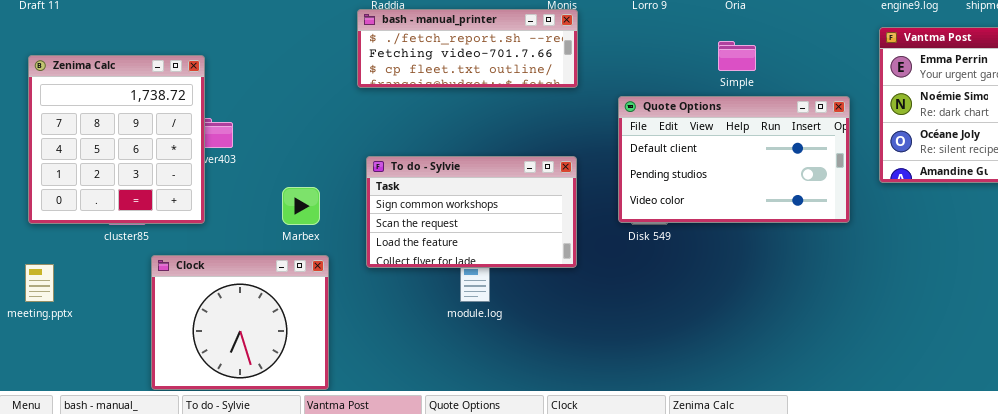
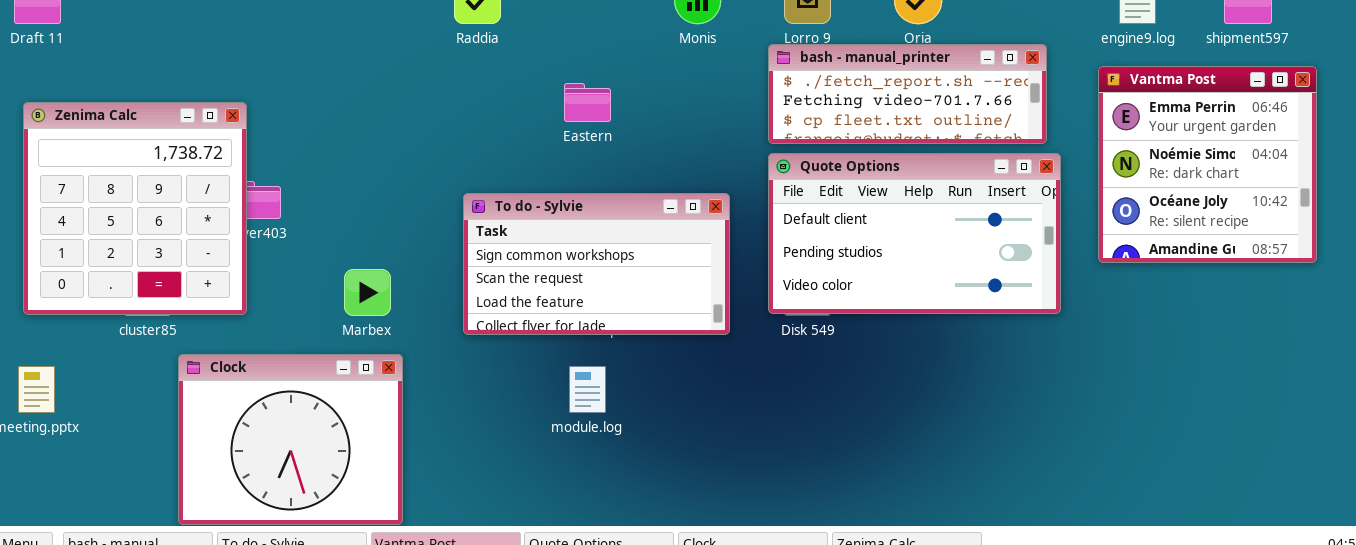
bash - manual_printer: [357,9,578,88] -> [768,44,1047,144], moved
To do - Sylvie: [366,156,577,268] -> [463,193,730,335], moved

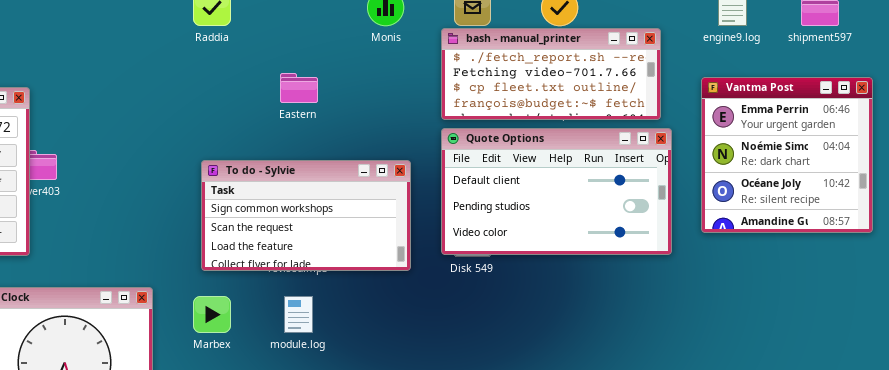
bash - manual_printer: [768,44,1047,144] -> [441,28,661,120], resized
Vantma Post: [1098,66,1317,263] -> [701,77,873,233], moved
Marbex: [344,269,391,316] -> [193,296,231,333], moved

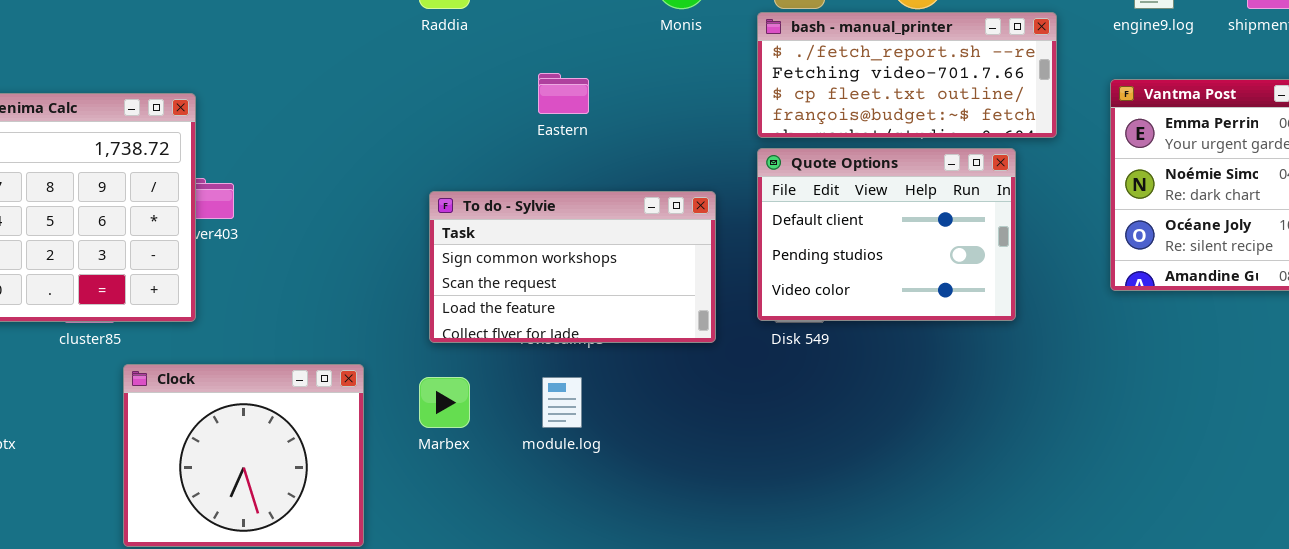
Quote Options: [441,128,672,255] -> [757,148,1016,321], resized

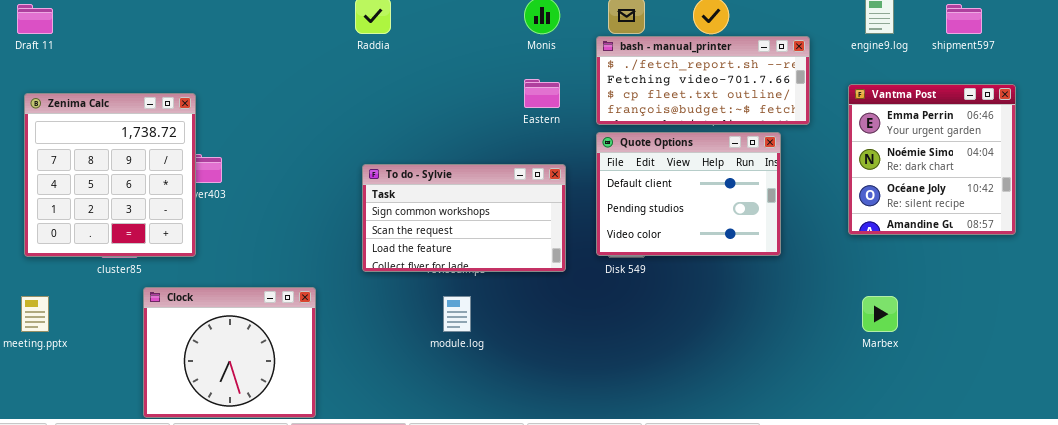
Eastern: [538,73,589,114] -> [524,79,560,108], moved
Marbex: [419,377,470,428] -> [862,296,898,332], moved

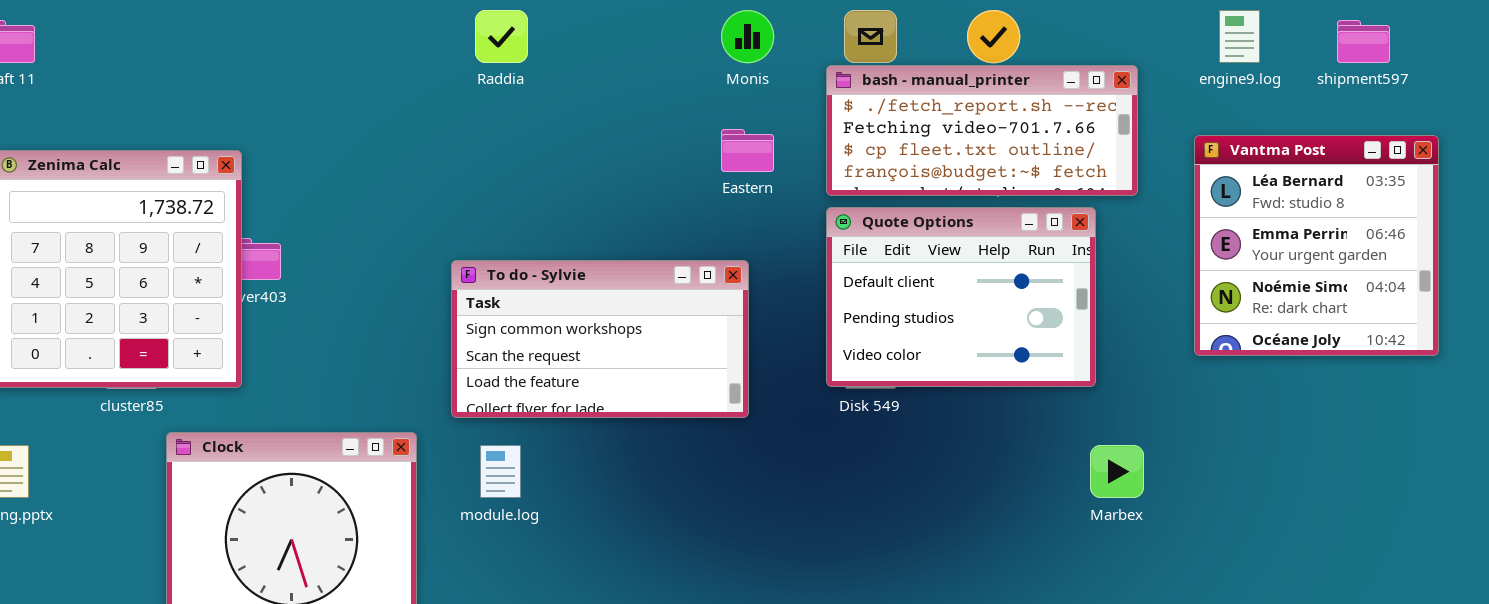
Vantma Post: [848,84,1016,235] -> [1194,135,1439,356], scrolled up 1 row
To do - Sylvie: [362,164,566,272] -> [451,260,749,418], moved
module.log: [443,296,471,332] -> [480,445,521,498], moved
Marbex: [862,296,898,332] -> [1090,445,1144,498], moved

